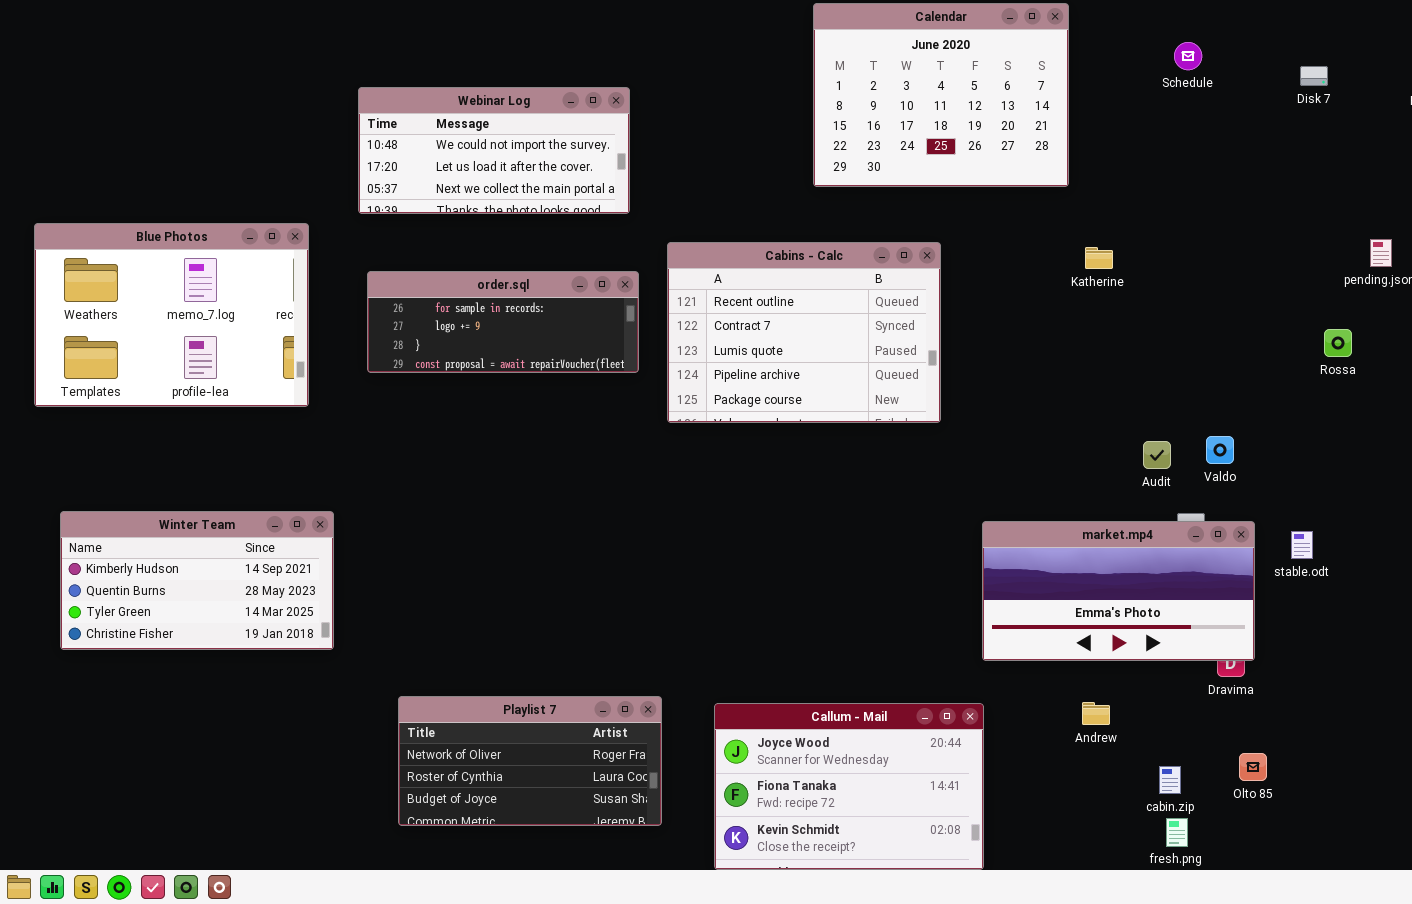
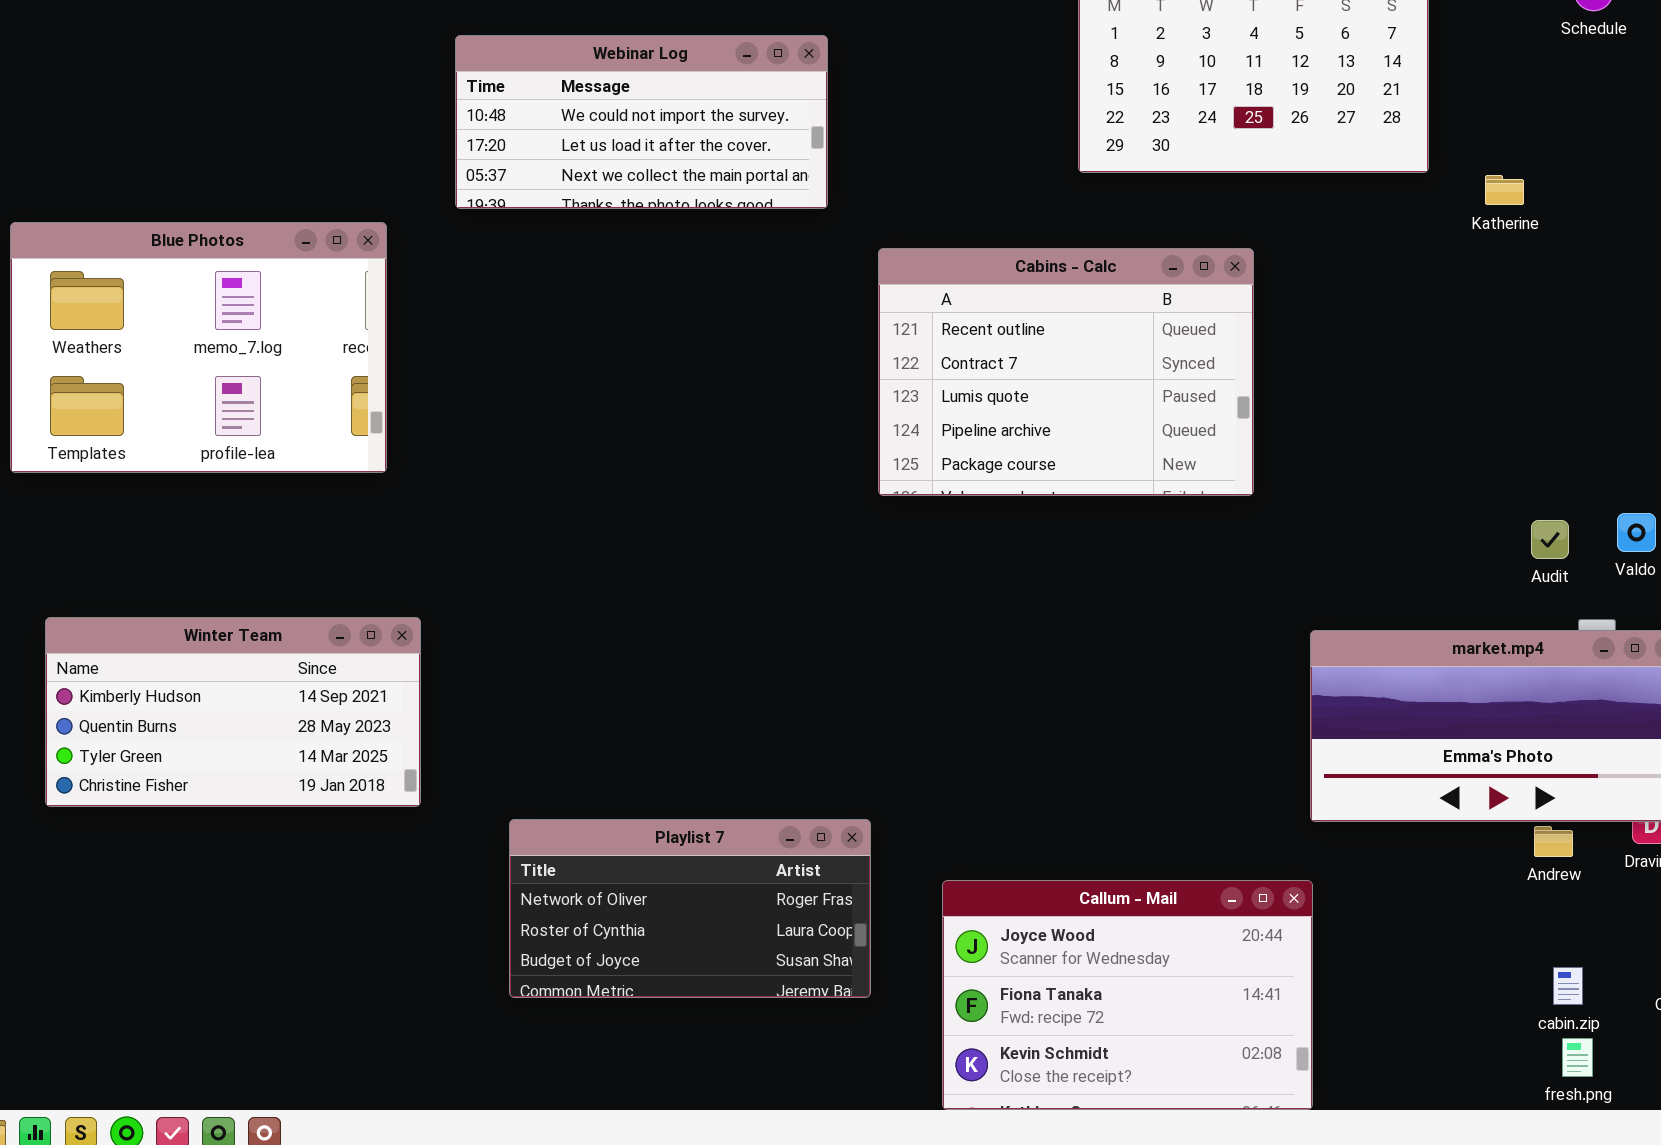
Katherine: [1085,247,1113,269] -> [1485,175,1524,205], moved
order.sql: [367,271,639,373] -> none, closed
Playlist 7: [398,696,662,826] -> [509,819,871,998], moved
Andrew: [1082,702,1110,725] -> [1534,826,1573,857], moved

